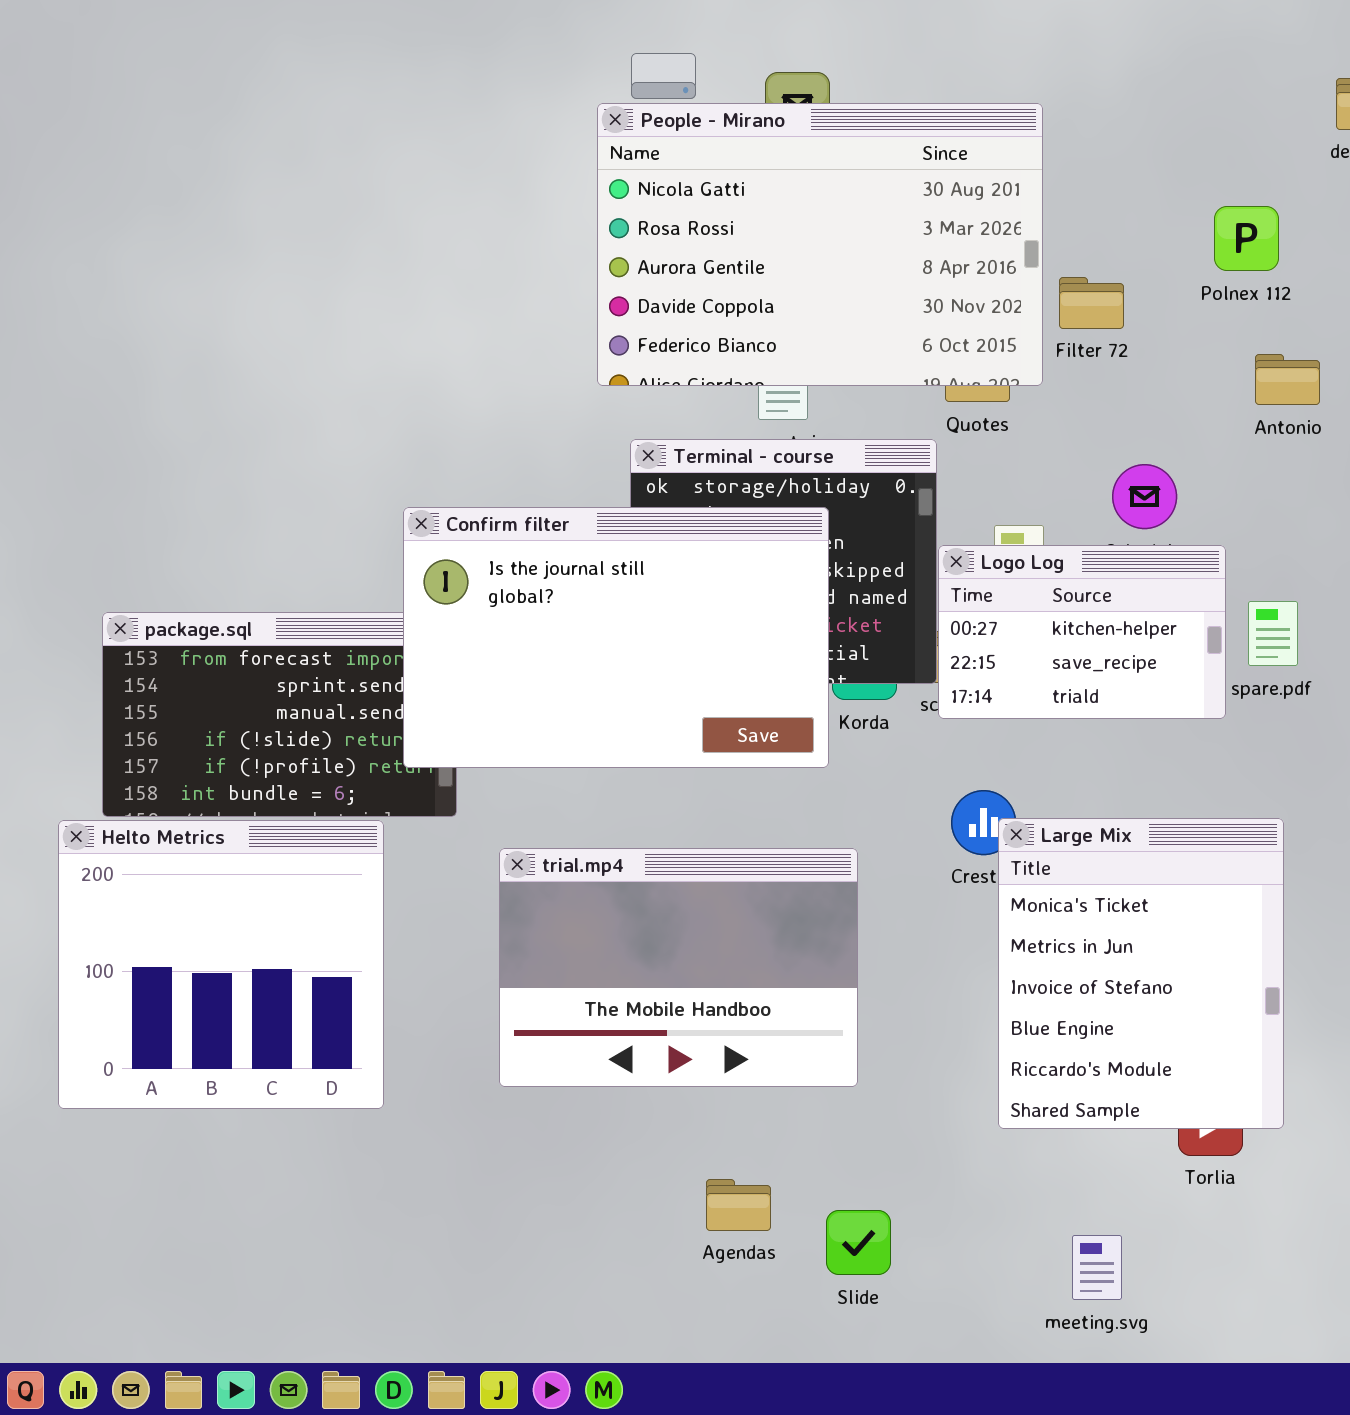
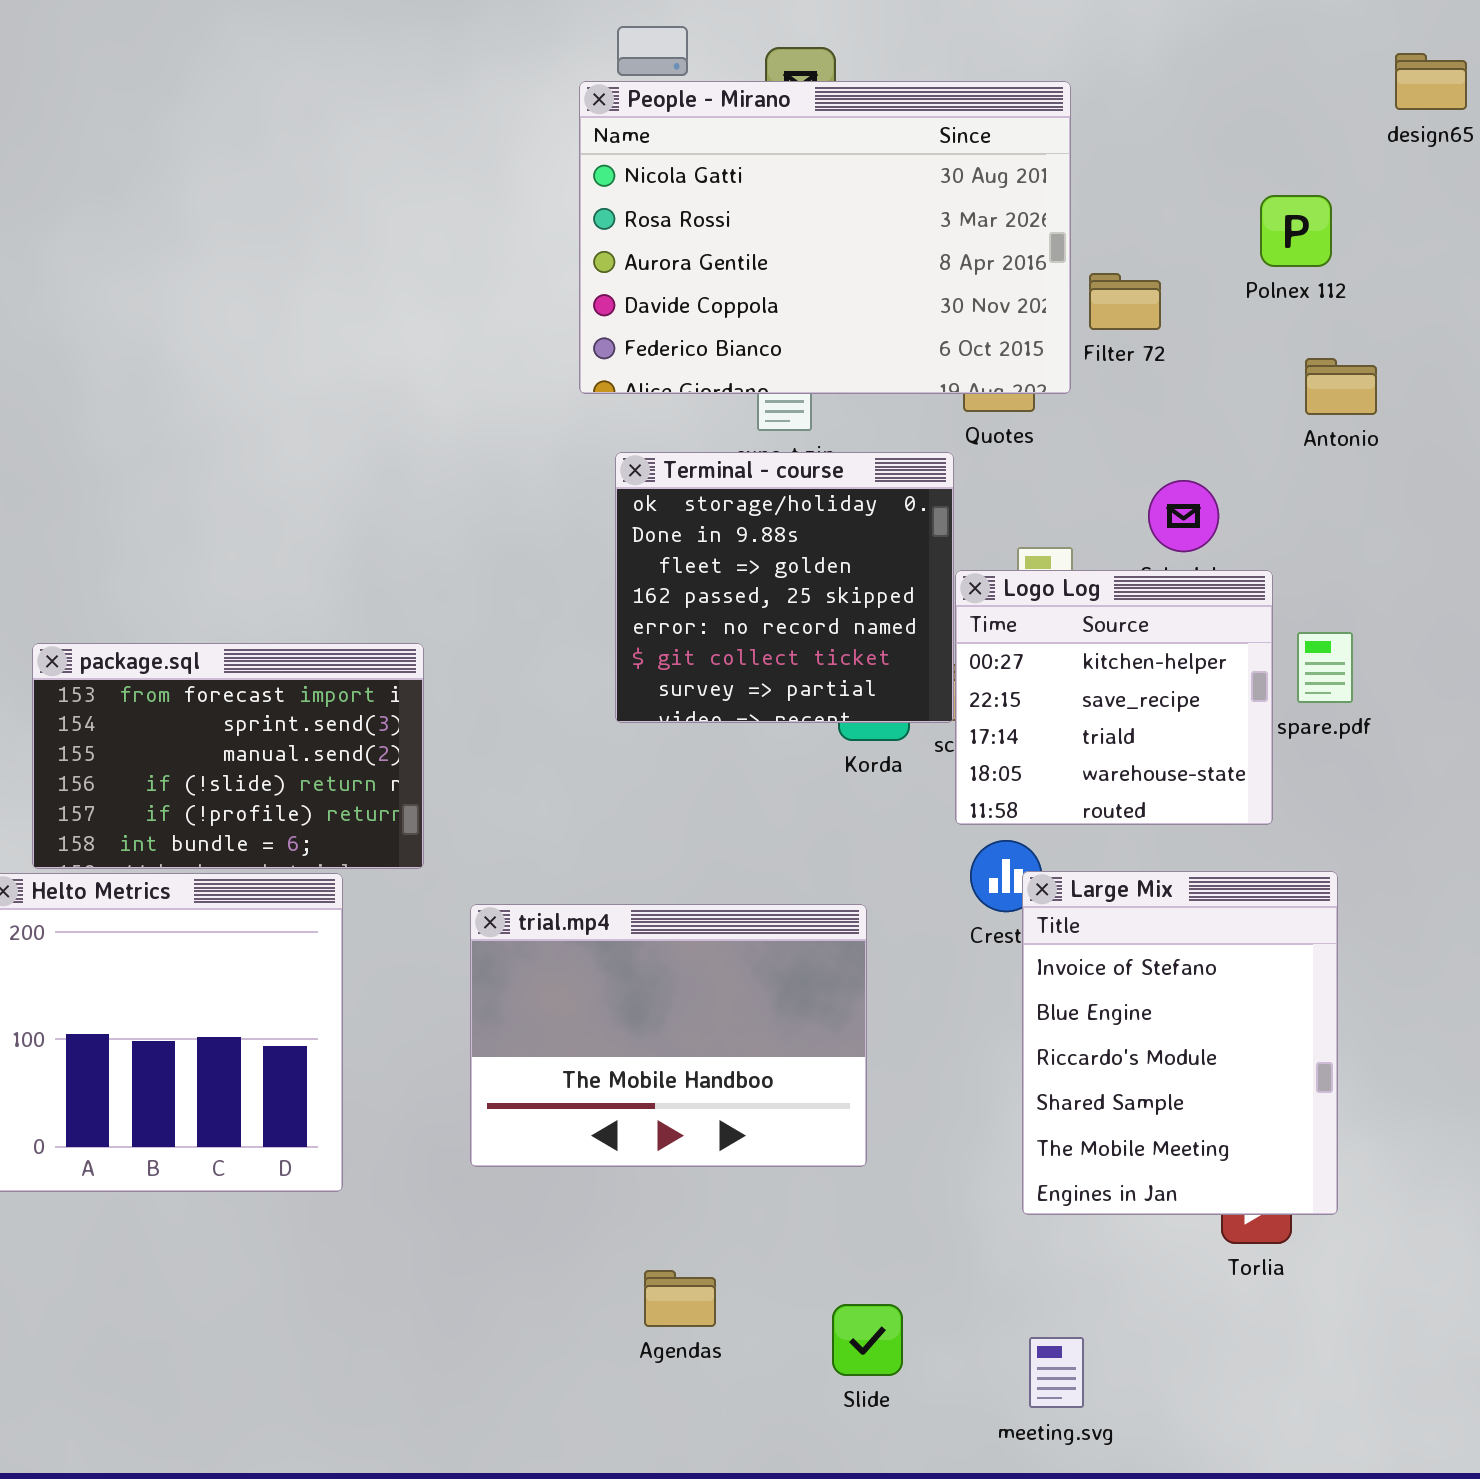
Confirm filter: [403,507,829,768] -> none, closed
Logo Log: [938,545,1226,719] -> [955,570,1273,825], resized
Large Mix: [998,818,1284,1129] -> [1022,871,1338,1215], scrolled down 2 rows
Agendas: [706,1179,771,1231] -> [644,1270,716,1327], moved
meeting.svg: [1072,1235,1122,1300] -> [1029,1337,1084,1408], moved

